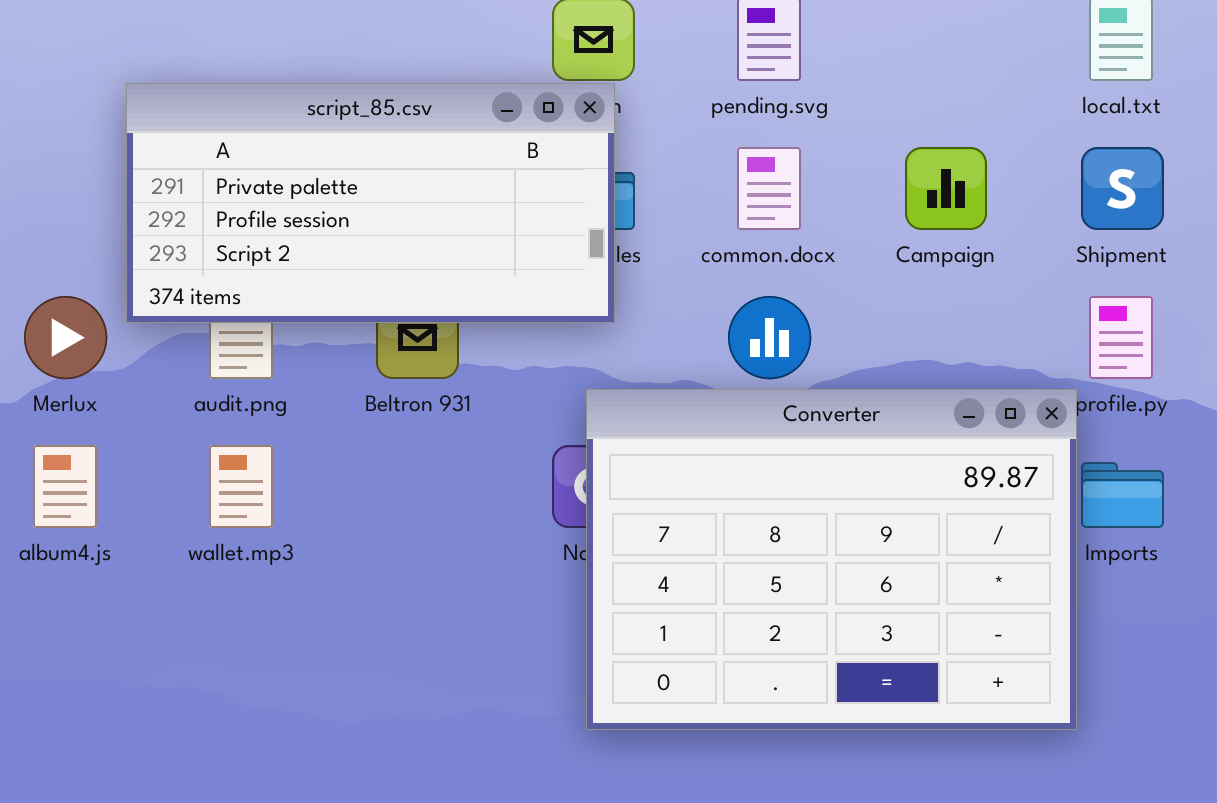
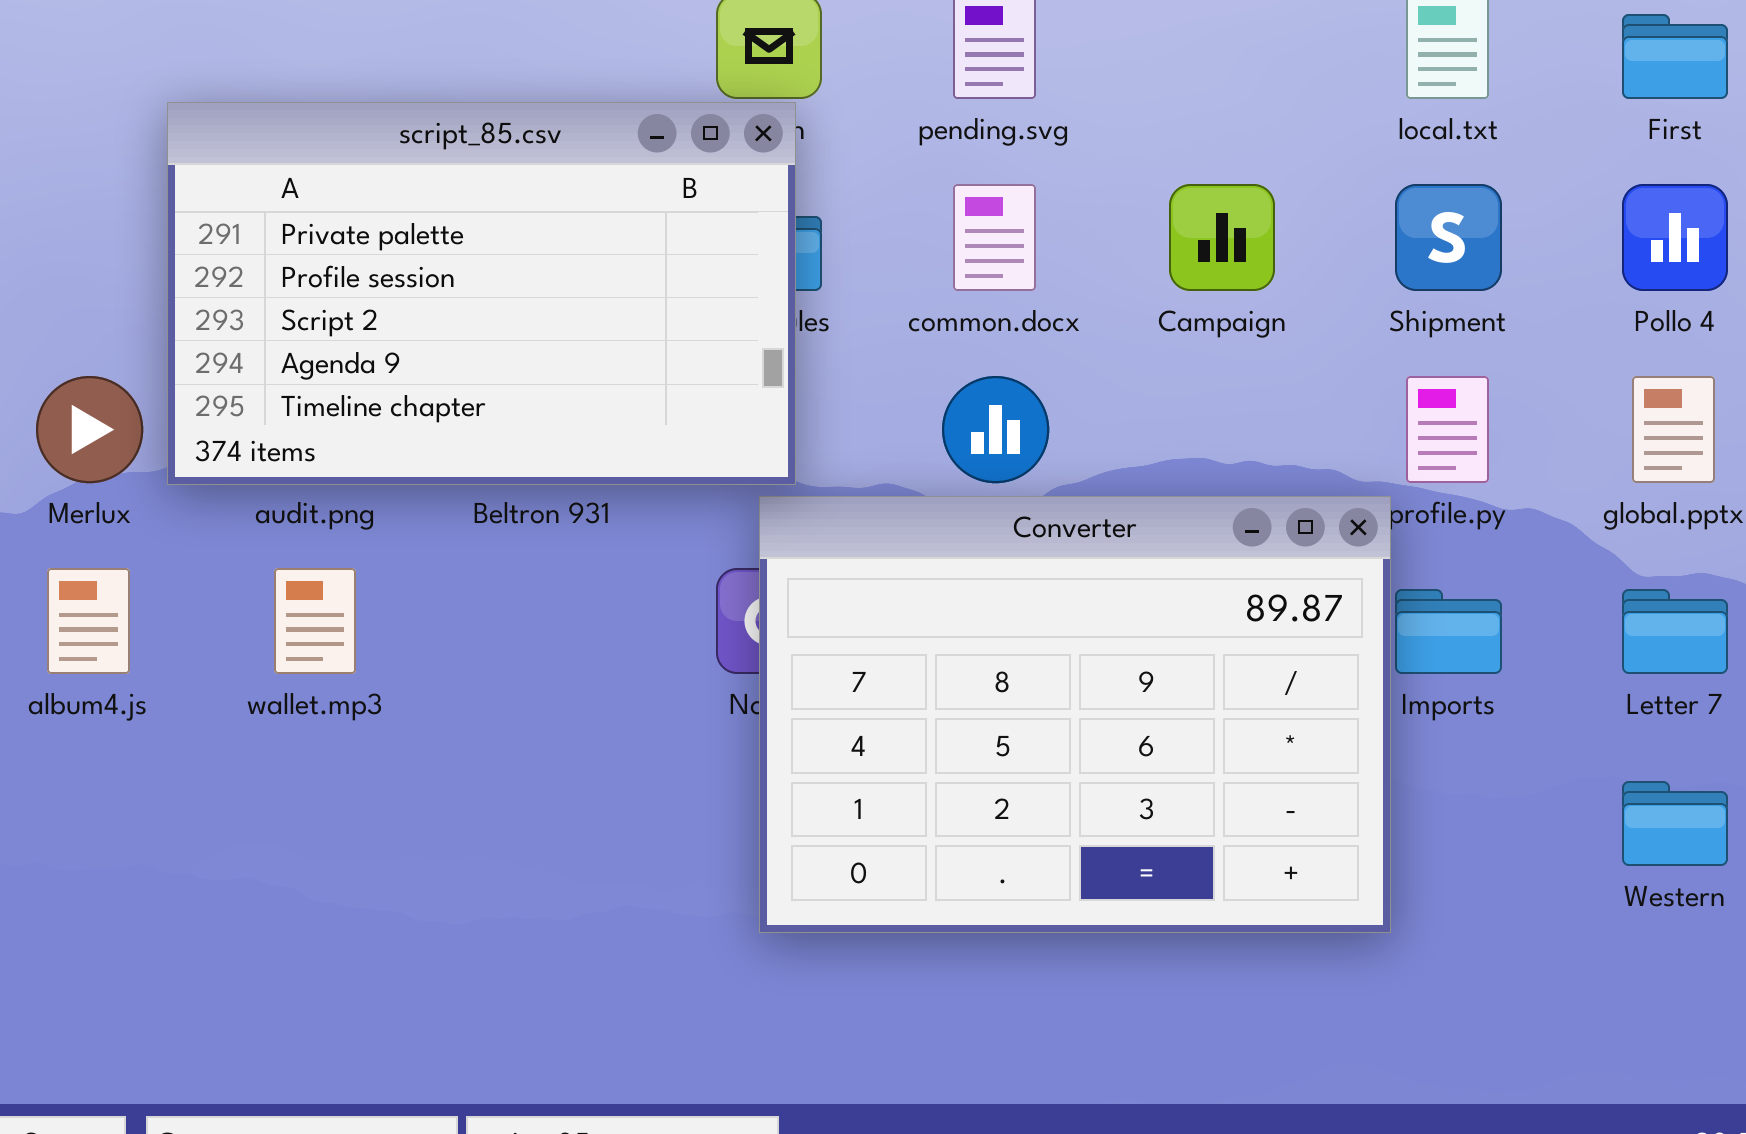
script_85.csv: [126,83,615,323] -> [167,102,796,485], resized

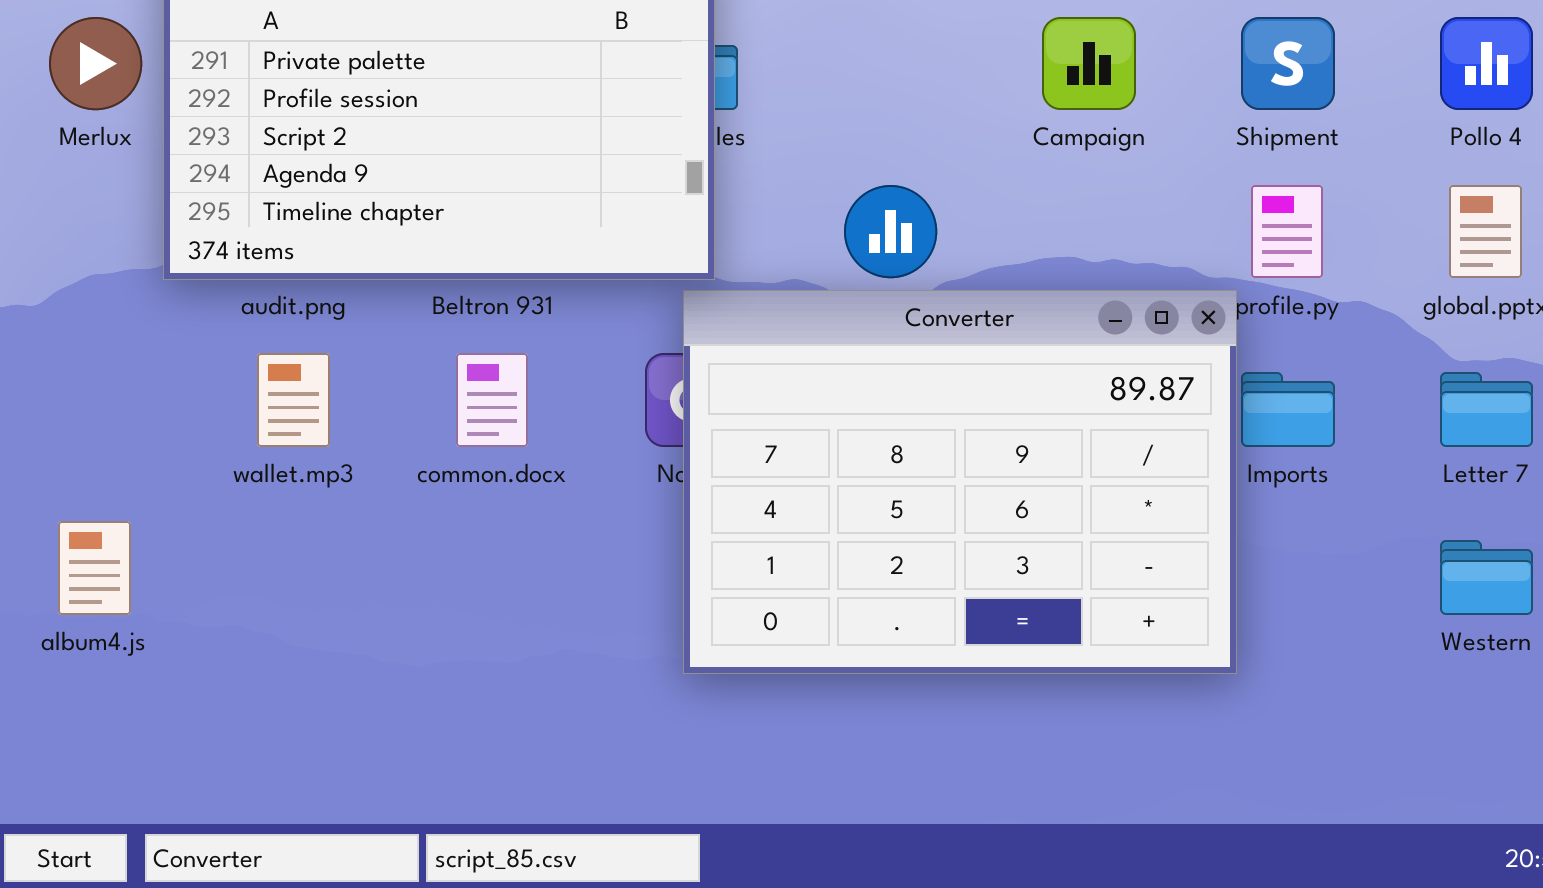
common.docx: [953,184,1036,291] -> [456,353,528,447], moved
Merlux: [36,376,143,483] -> [49,17,142,110], moved
album4.js: [47,568,130,674] -> [58,521,131,615], moved

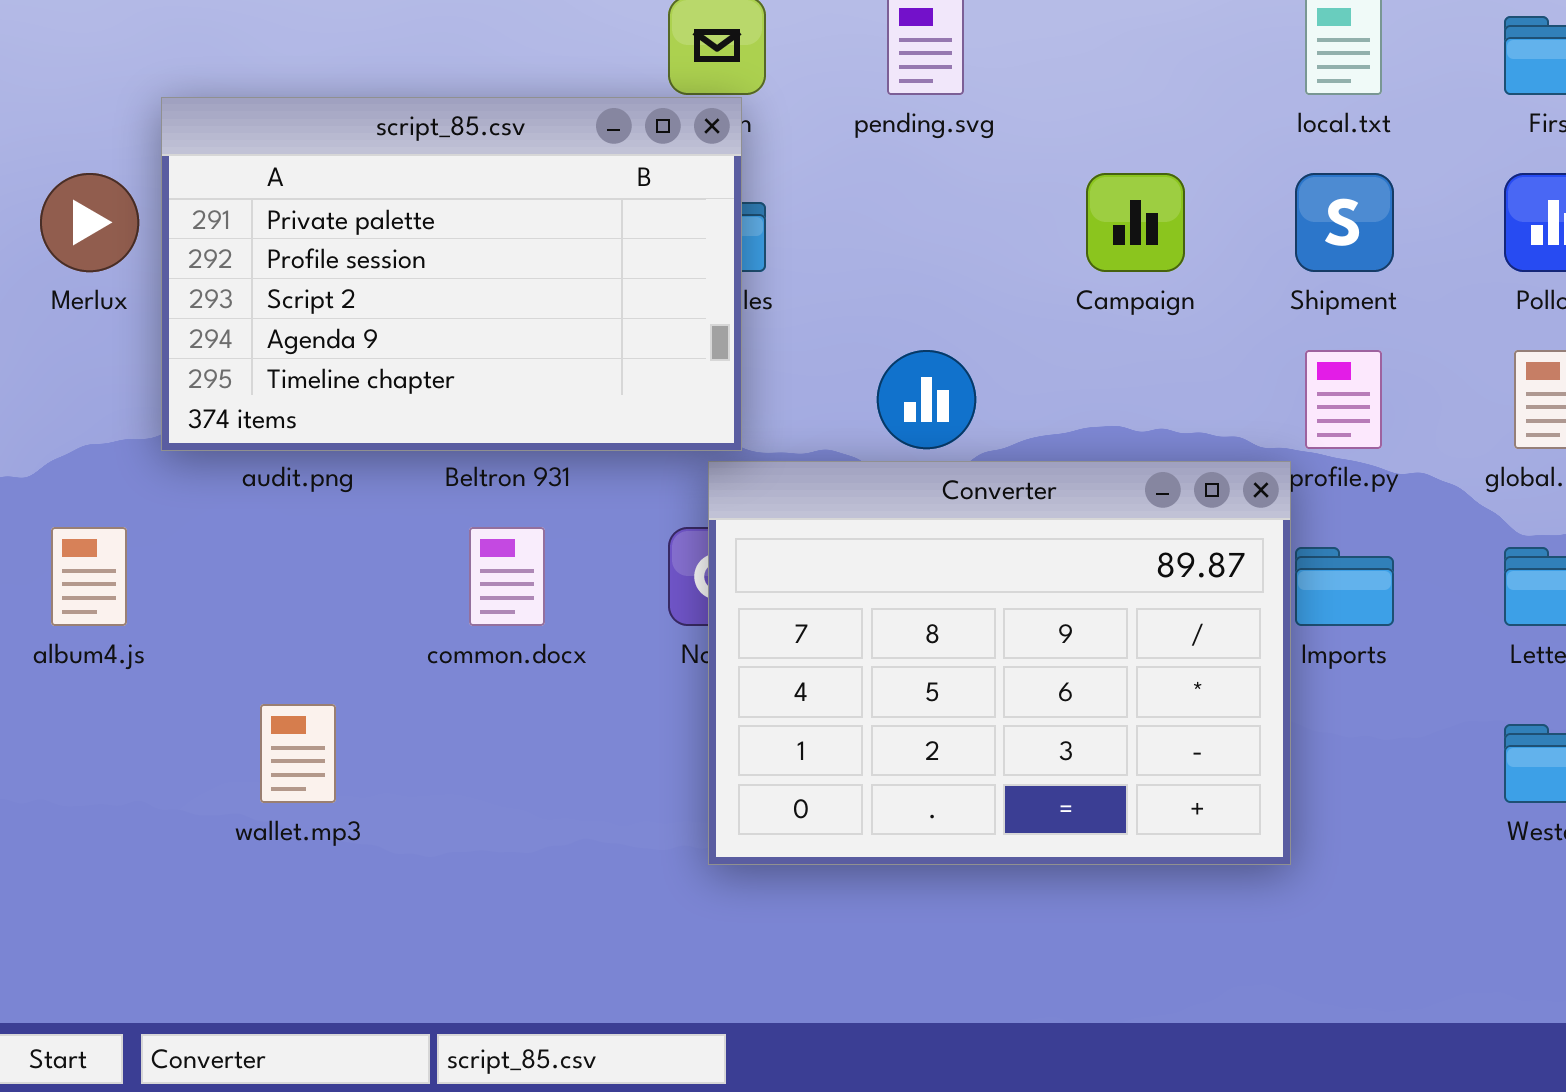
wallet.mp3: [257,353,330,447] -> [260,704,336,803], moved
album4.js: [58,521,131,615] -> [51,527,127,626], moved

